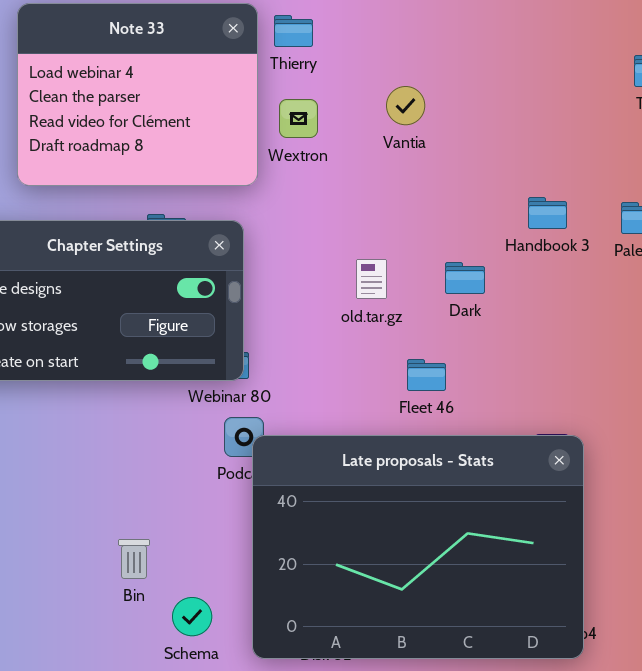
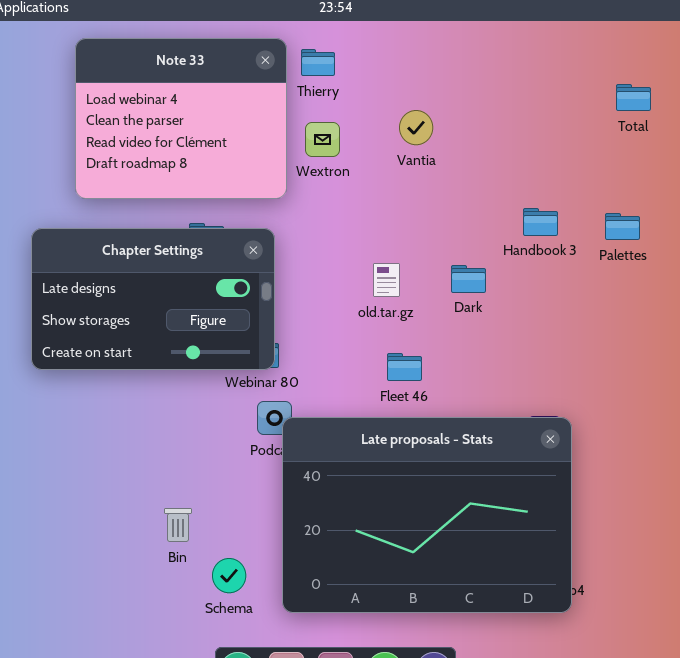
Fleet 46: [407,359,446,391] -> [387,353,422,381], moved

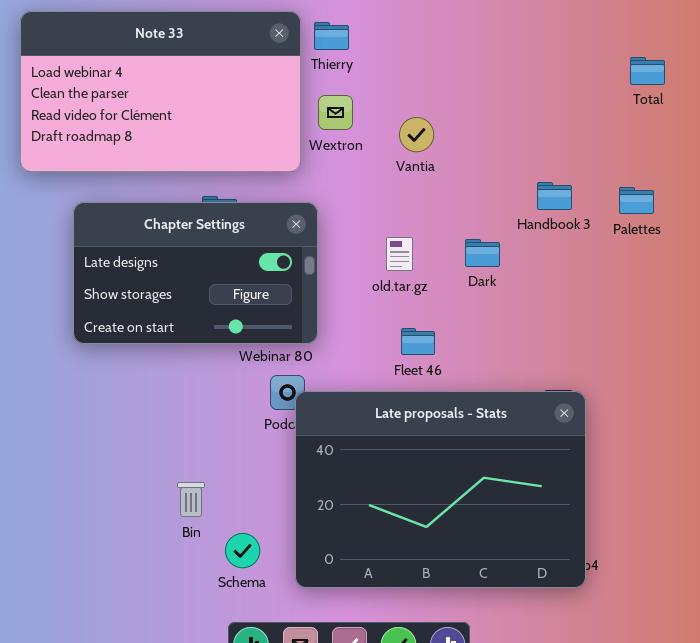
Note 33: [75,38,287,199] -> [20,11,301,172], resized
Vantia: [399,110,433,145] -> [399,117,434,152], moved
Chapter Settings: [31,228,275,370] -> [73,202,318,344], moved

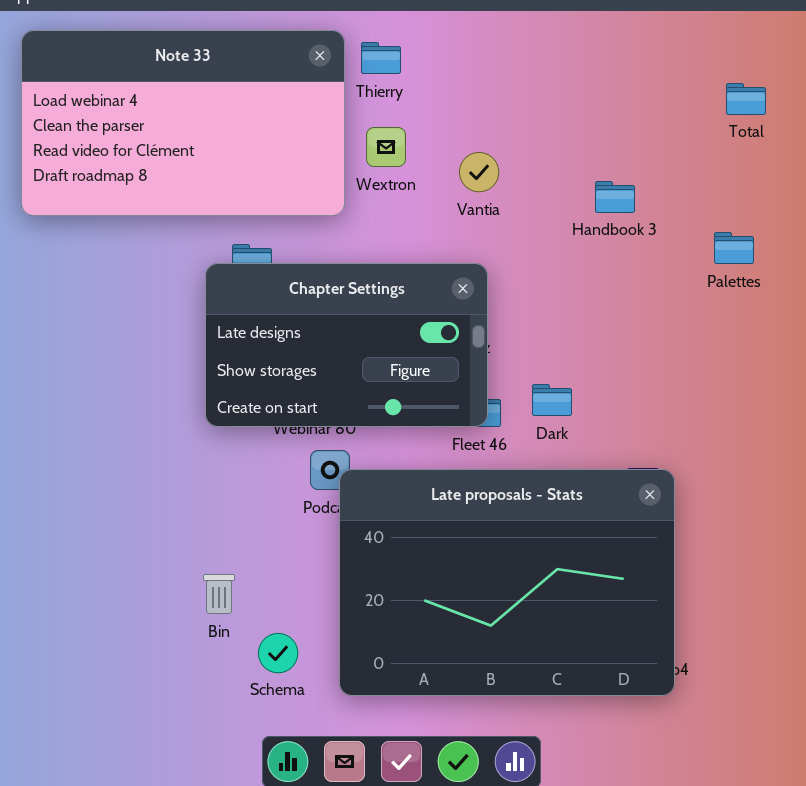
Handbook 3: [537,182,572,210] -> [595,181,635,213], moved
Chapter Settings: [73,202,318,344] -> [205,263,488,427], moved
Dark: [465,239,500,267] -> [532,384,572,416], moved

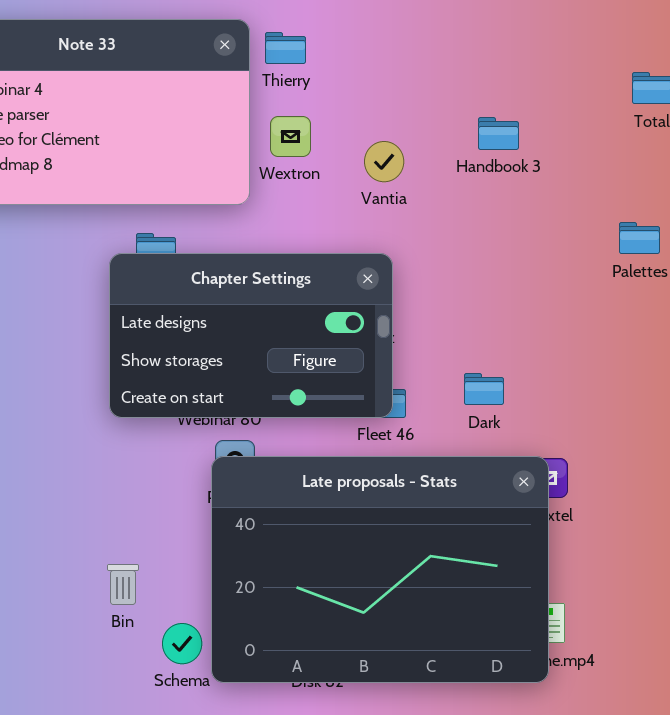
Handbook 3: [595,181,635,213] -> [478,117,519,150], moved
Dark: [532,384,572,416] -> [464,373,504,405], moved
Late proposals - Stats: [339,469,675,696] -> [211,456,549,683], moved

